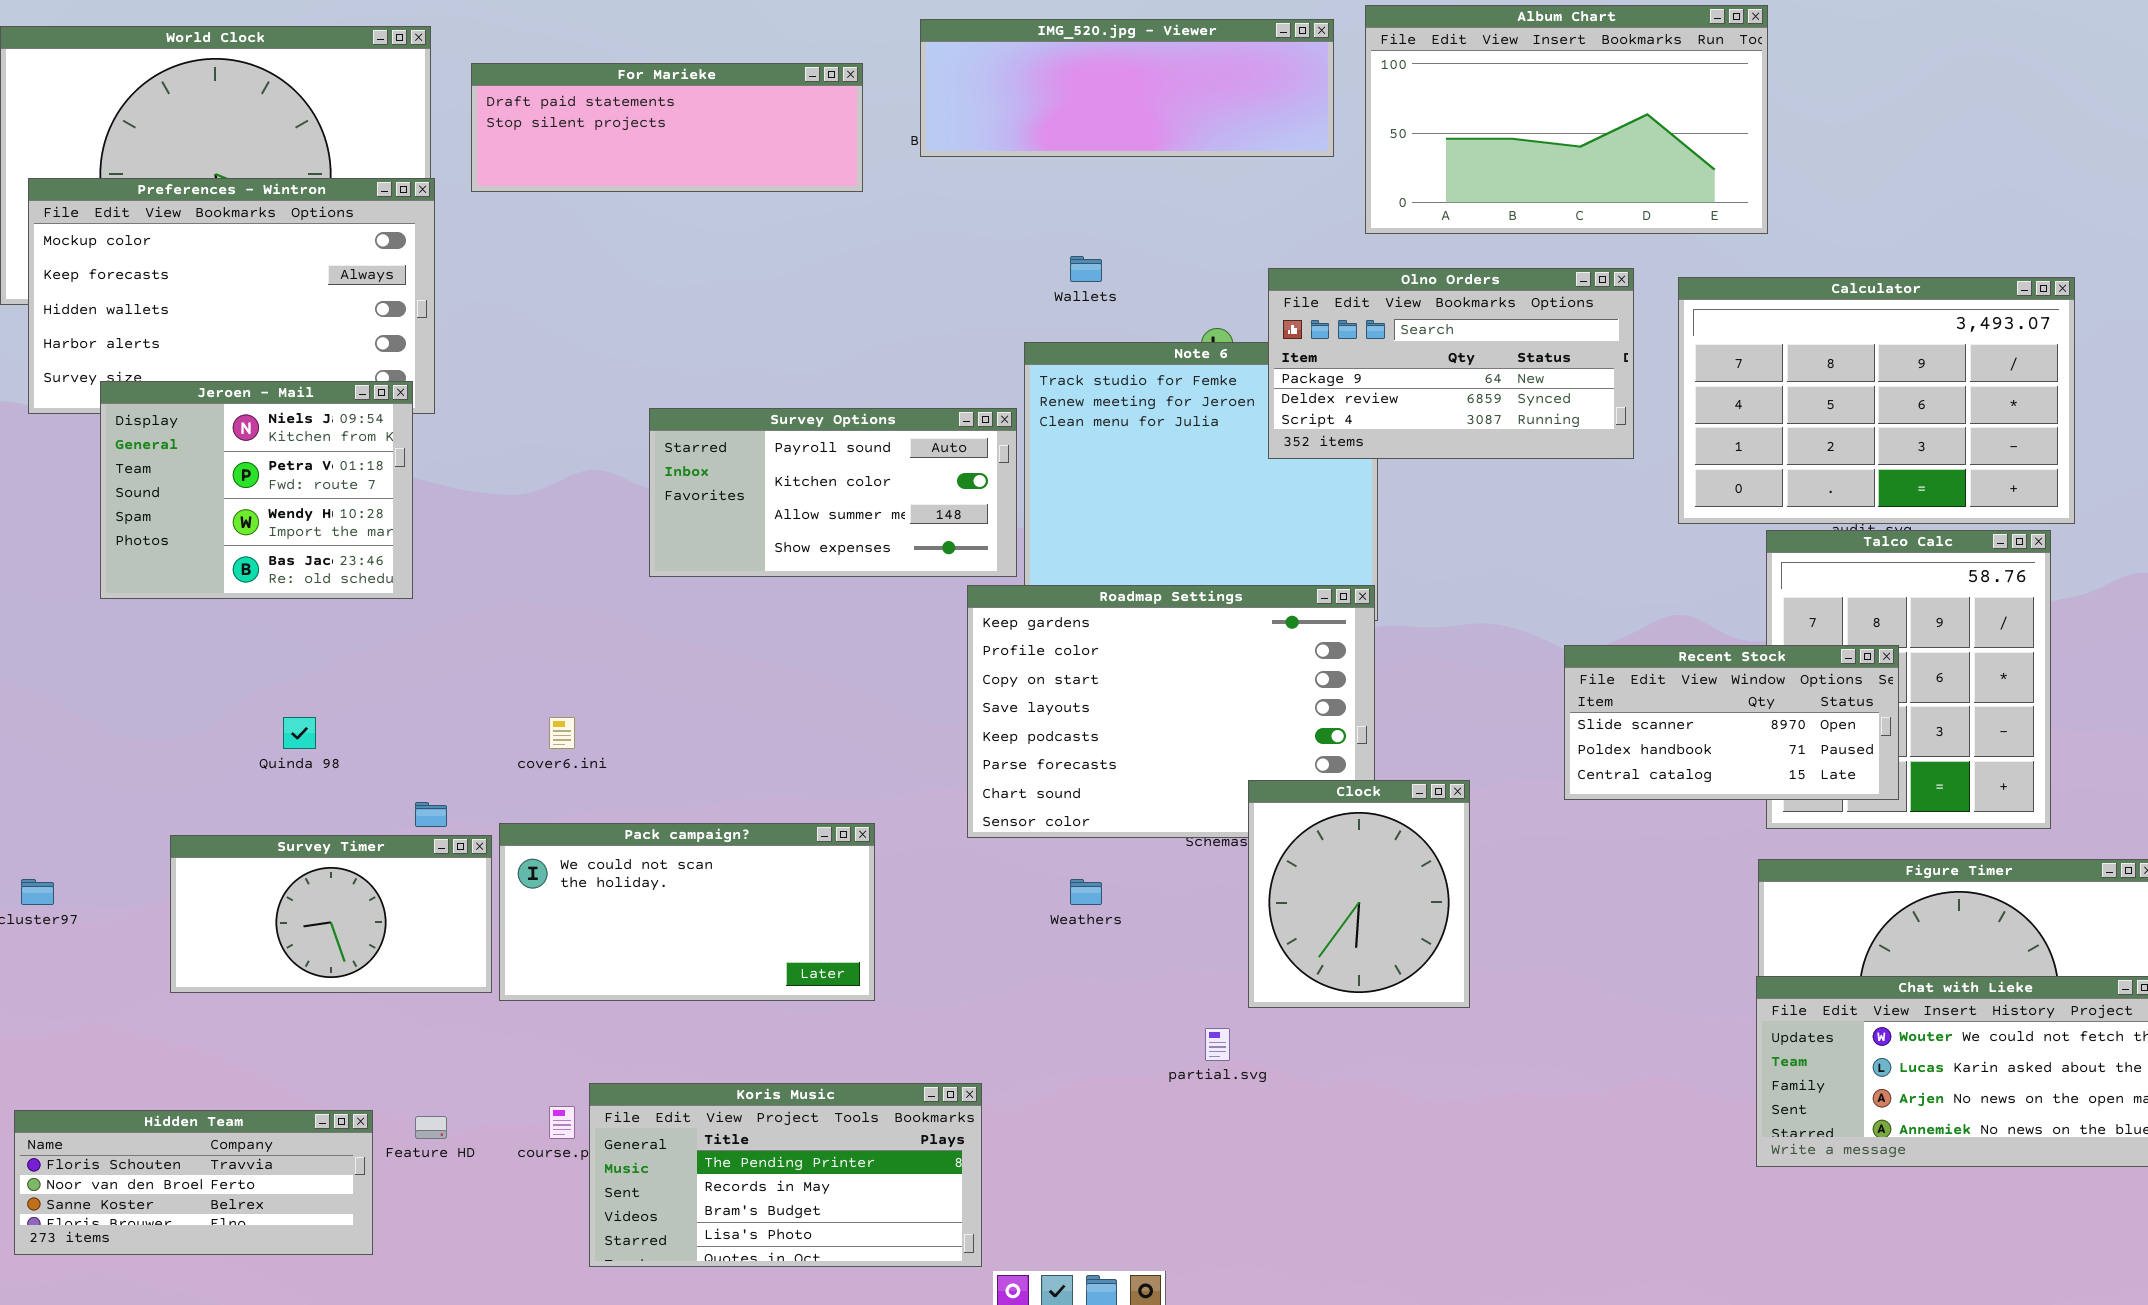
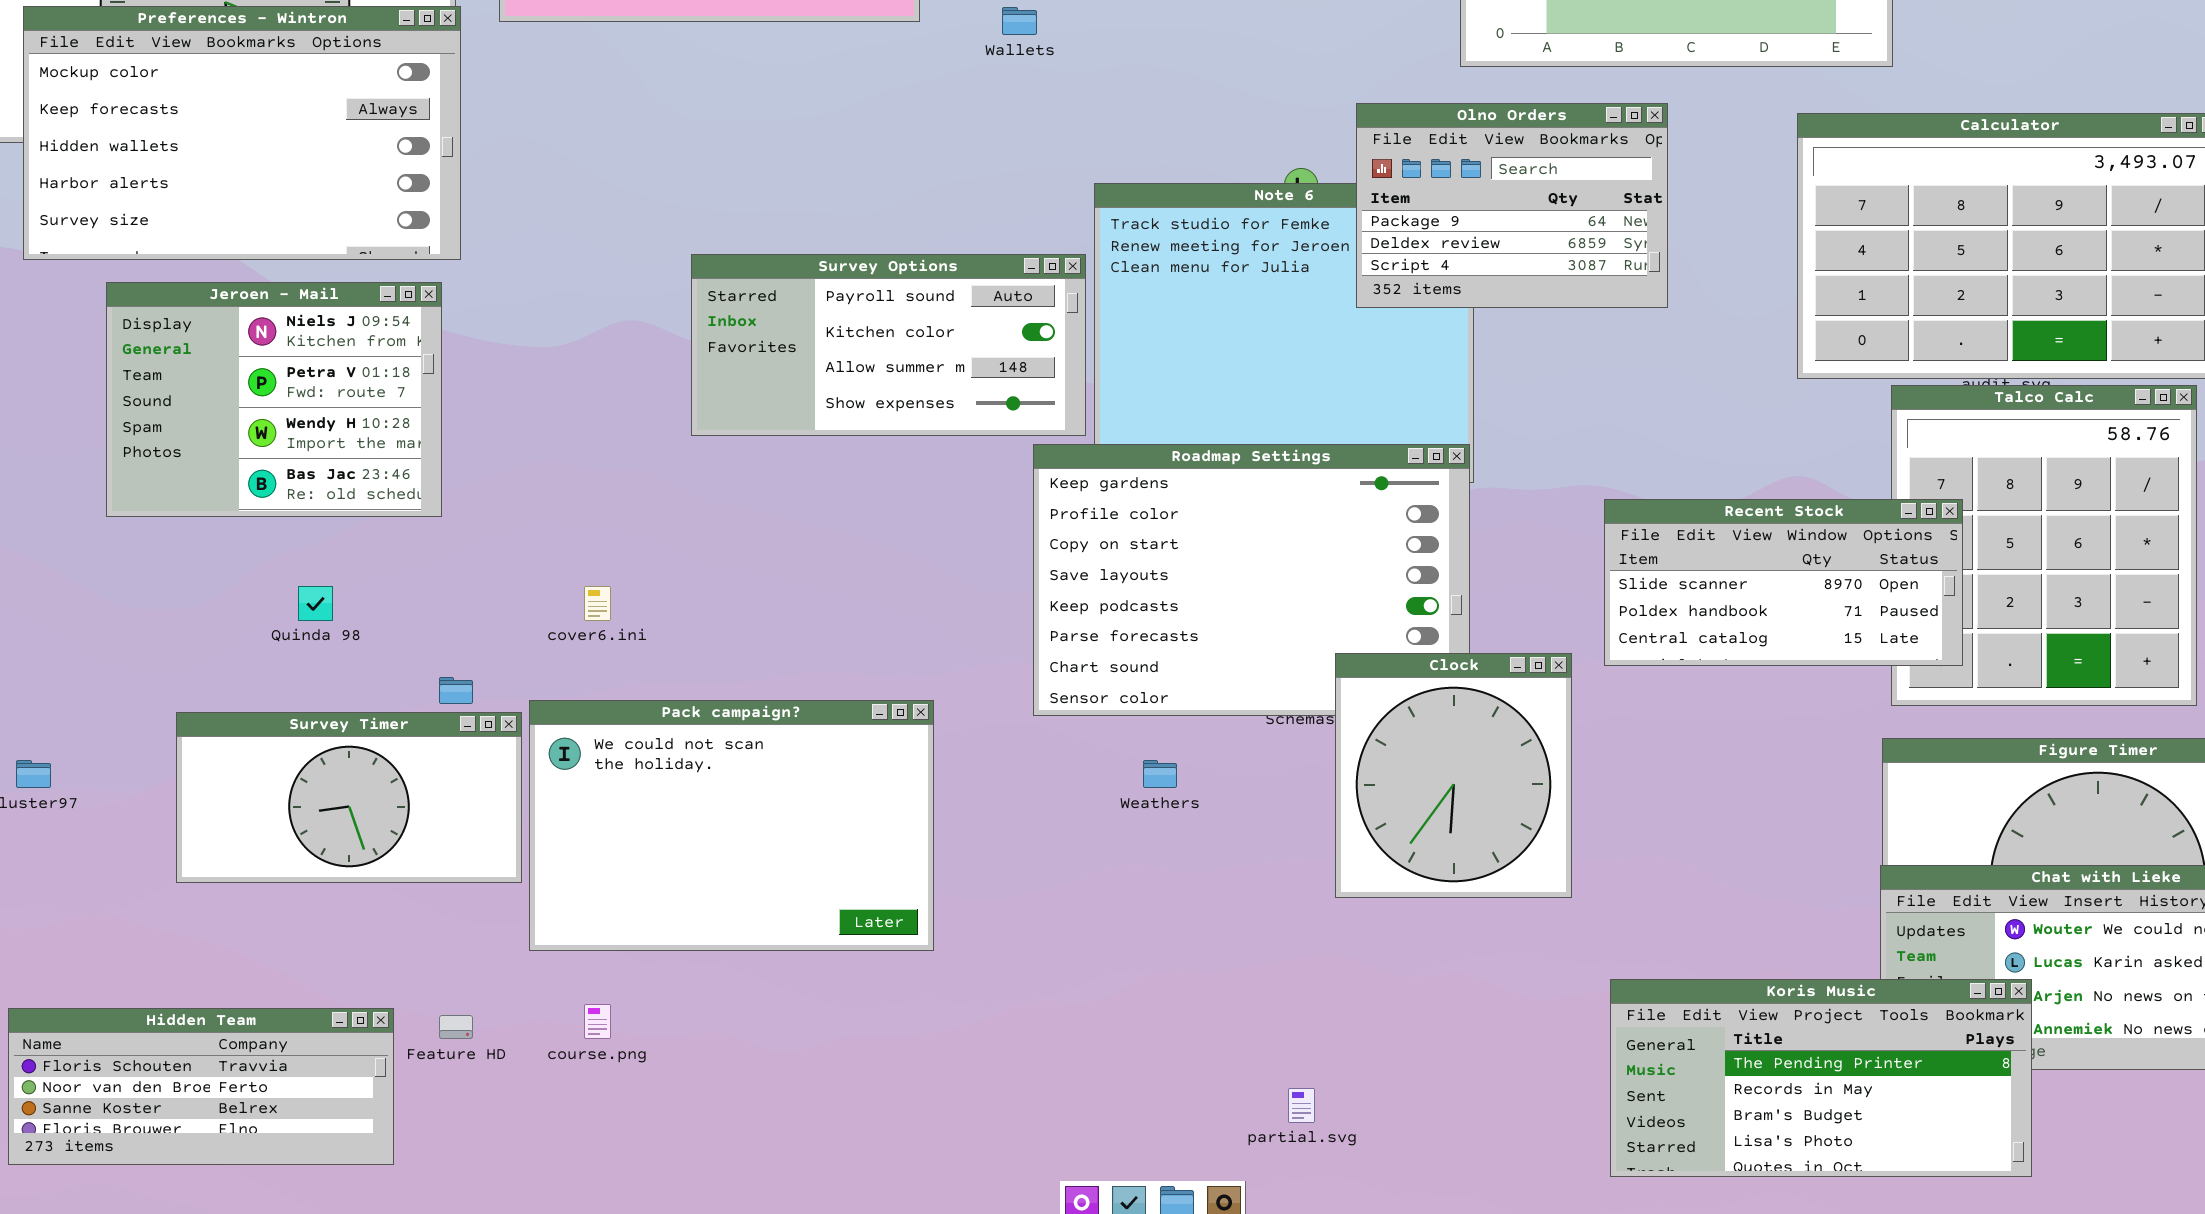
Wallets: [1070,256,1102,282] -> [1002,7,1037,35], moved
Olno Orders: [1268,268,1634,459] -> [1356,103,1668,308], resized
Jeroen - Mail: [100,381,413,599] -> [106,282,442,517], moved
Recent Stock: [1564,645,1899,800] -> [1604,499,1963,666], moved
Pack campaign?: [499,823,875,1001] -> [529,700,934,951], resized
partial.svg: [1205,1028,1230,1061] -> [1288,1088,1315,1123], moved
Koris Music: [589,1083,982,1267] -> [1610,979,2032,1177], moved

